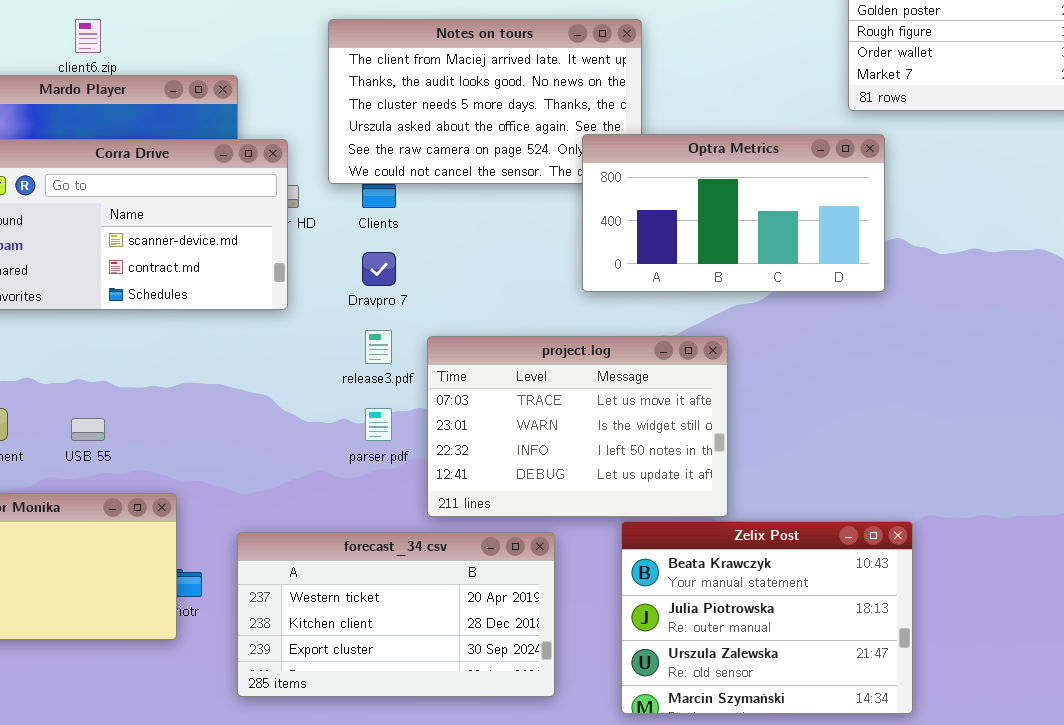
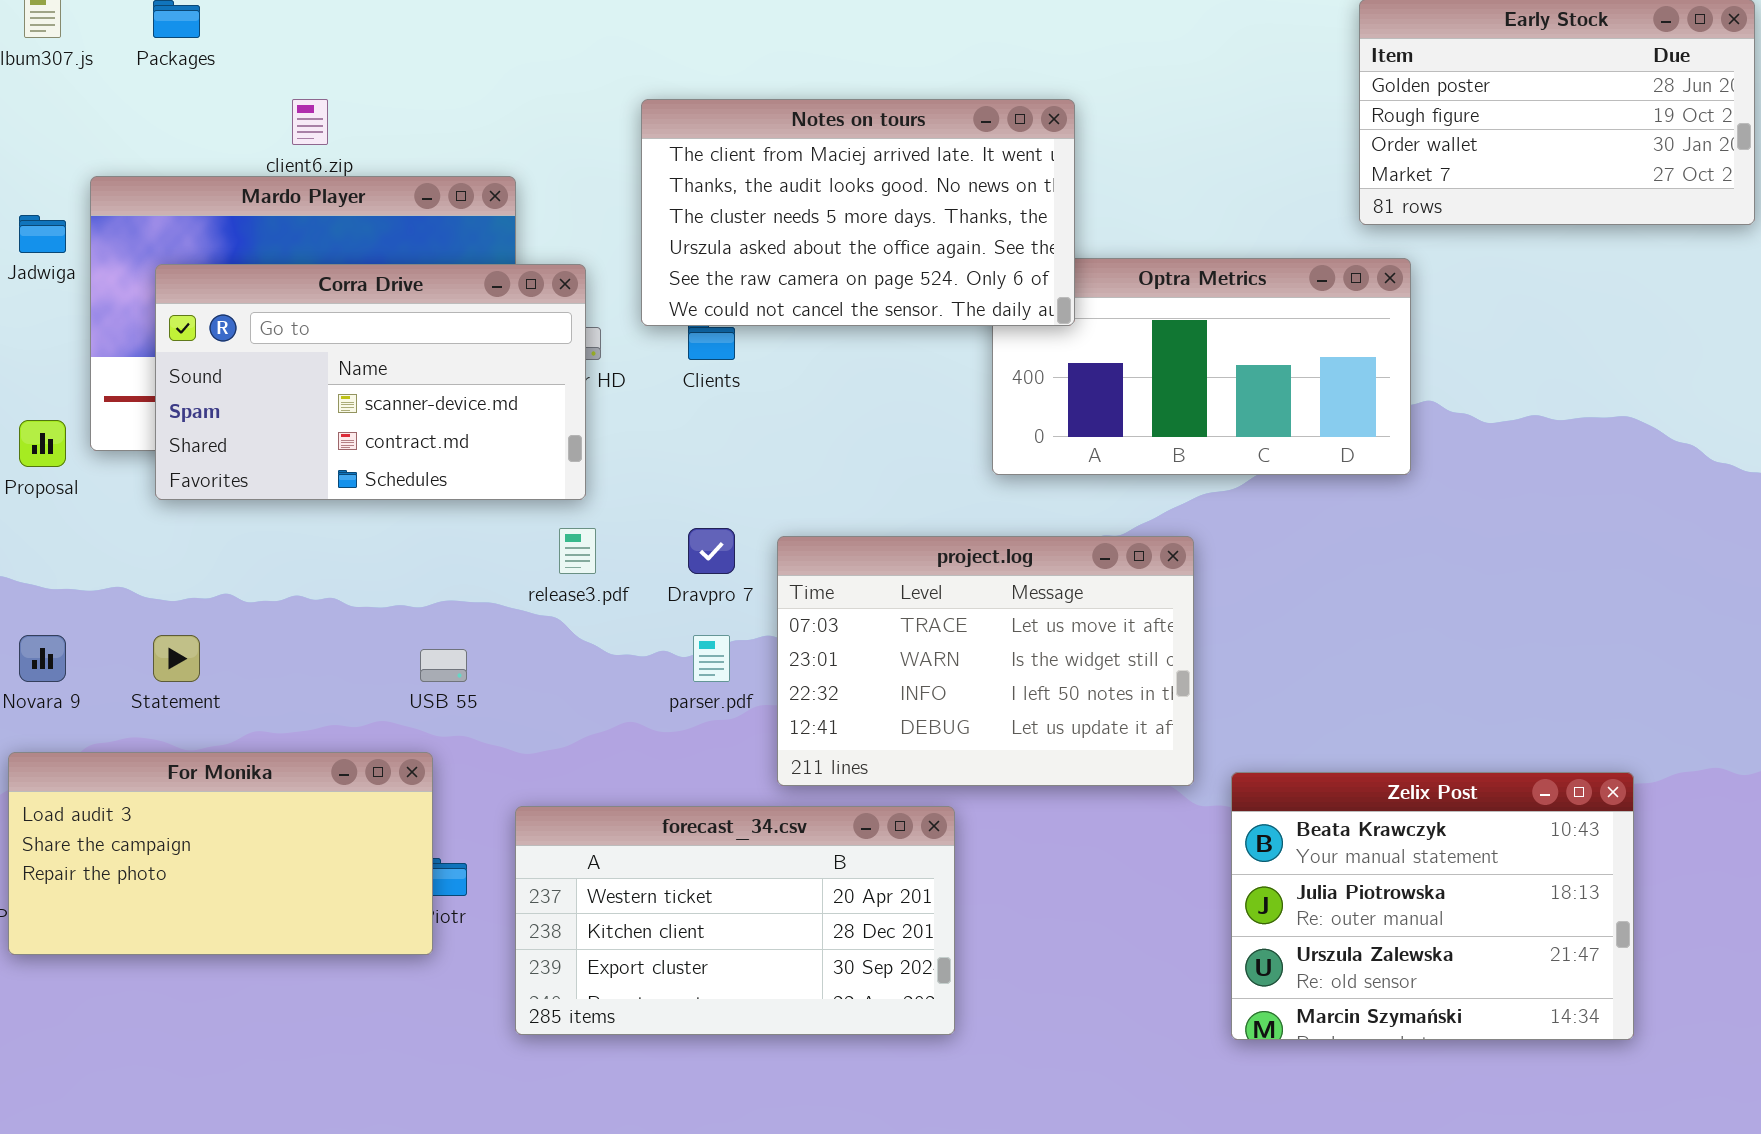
Notes on tours: [328,19,642,184] -> [641,99,1075,326], raised
Dravpro 7: [362,252,396,286] -> [688,528,735,574], moved
release3.pdf: [365,330,392,364] -> [559,528,596,574], moved
USB 55: [71,418,105,441] -> [420,649,467,682], moved
Zelix Post: [621,521,913,714] -> [1231,772,1634,1040], moved

